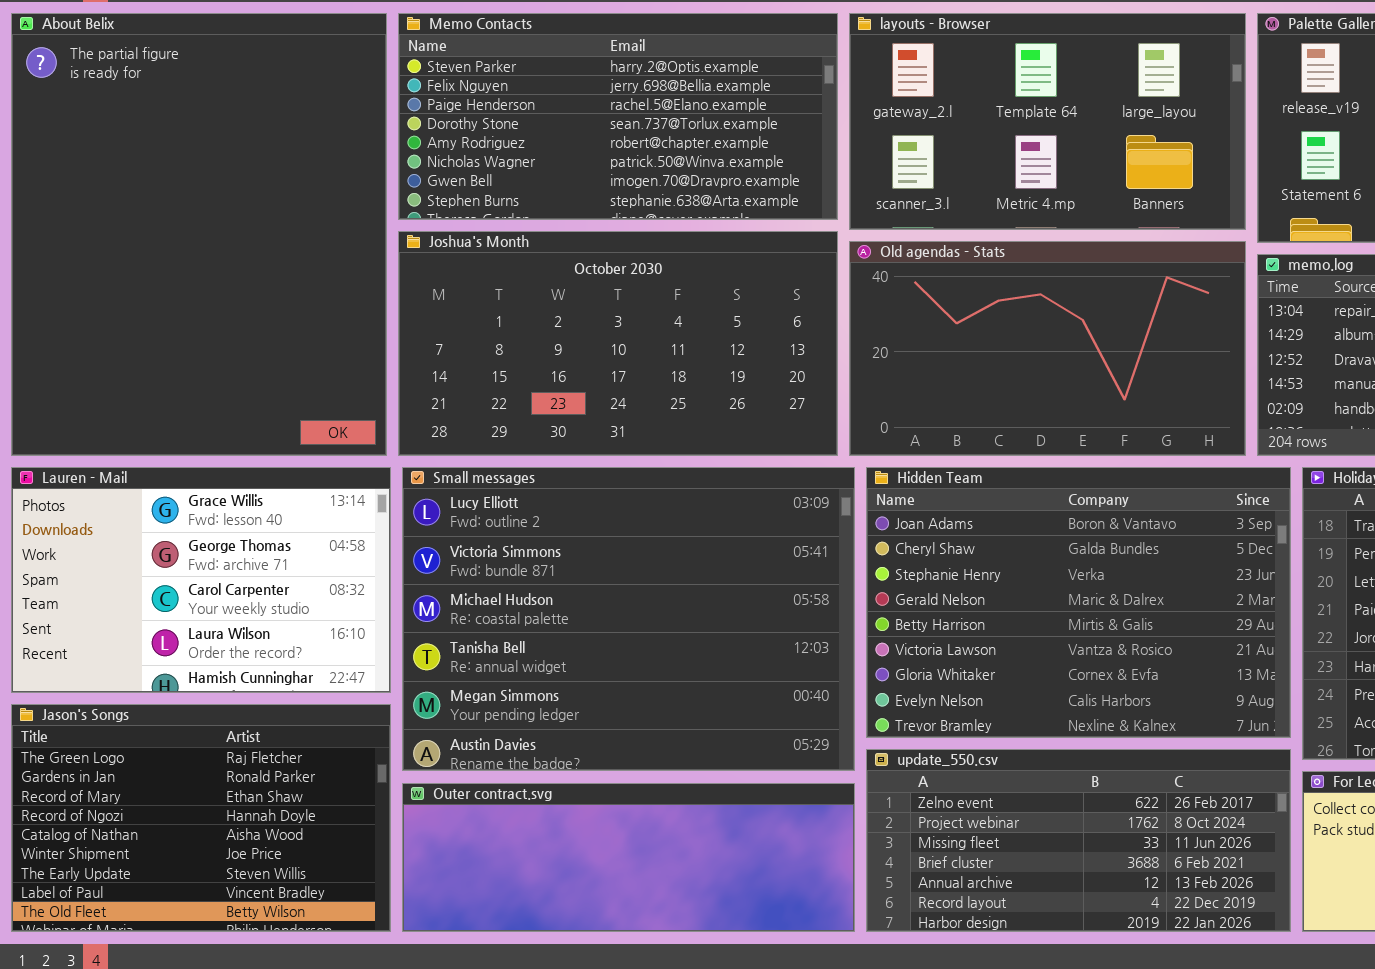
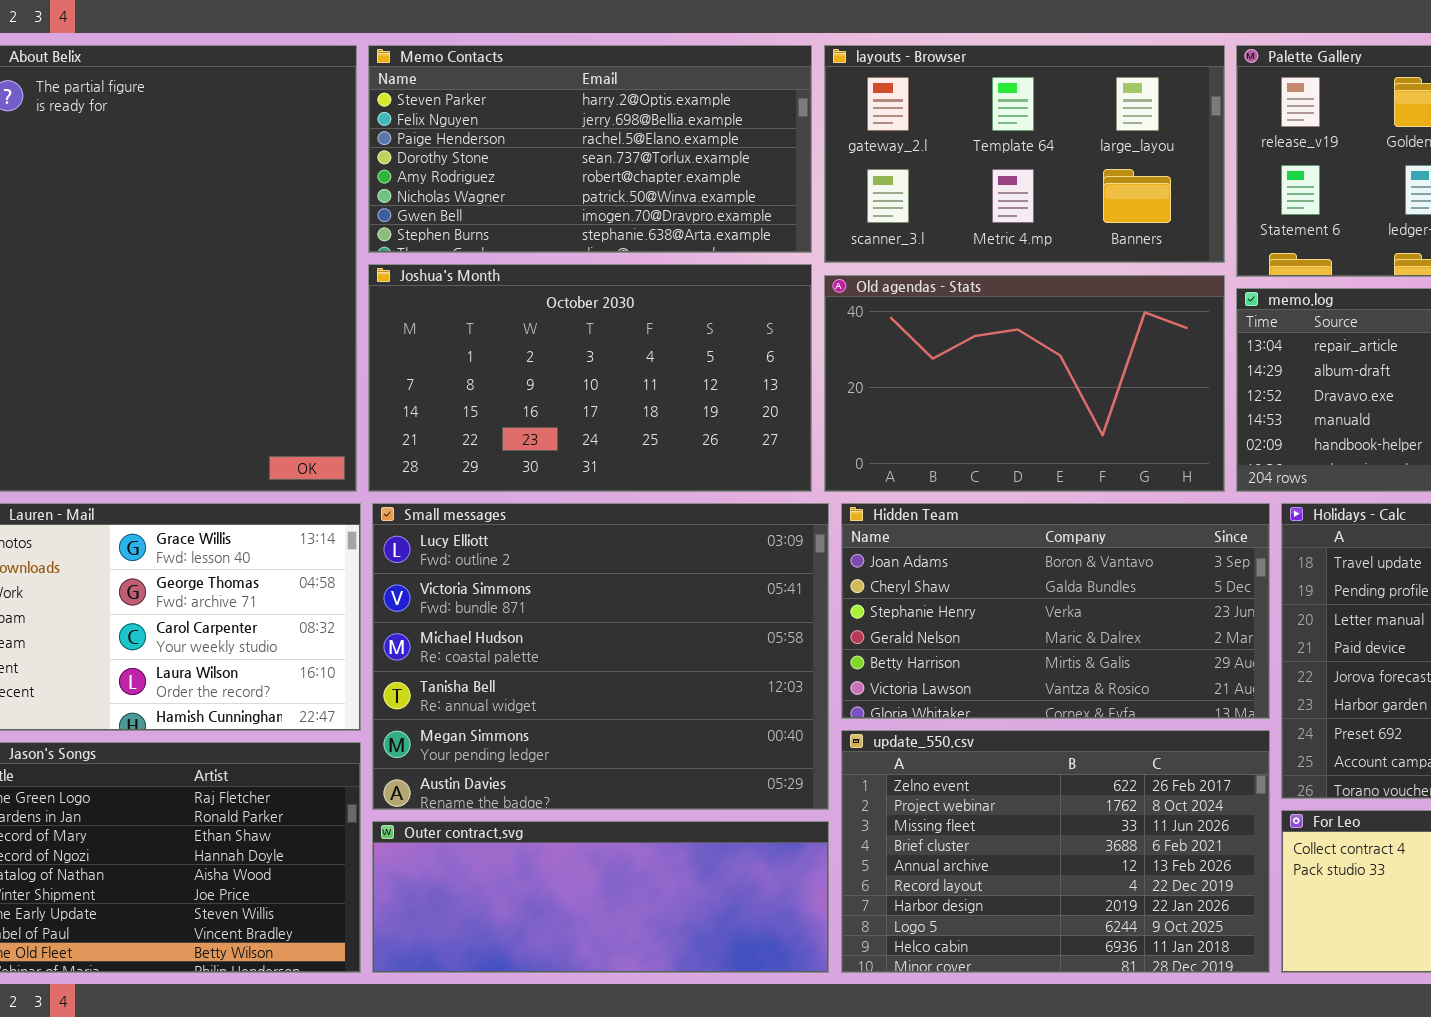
Hidden Team: [866,467,1291,738] -> [841,503,1270,719], resized
update_550.csv: [866,749,1291,932] -> [841,730,1270,973], resized

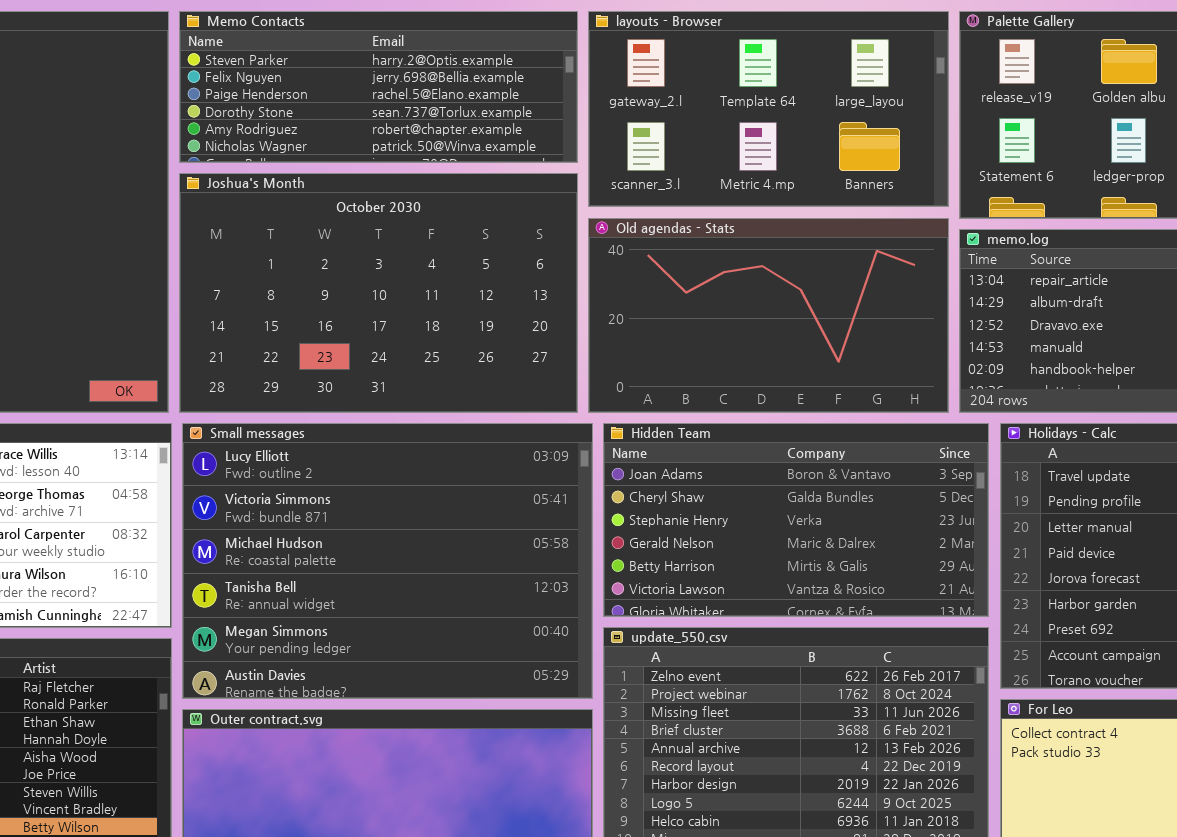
Memo Contacts: [368,45,812,253] -> [179,11,578,163], resized
Joshua's Month: [368,264,812,492] -> [179,173,578,413], resized

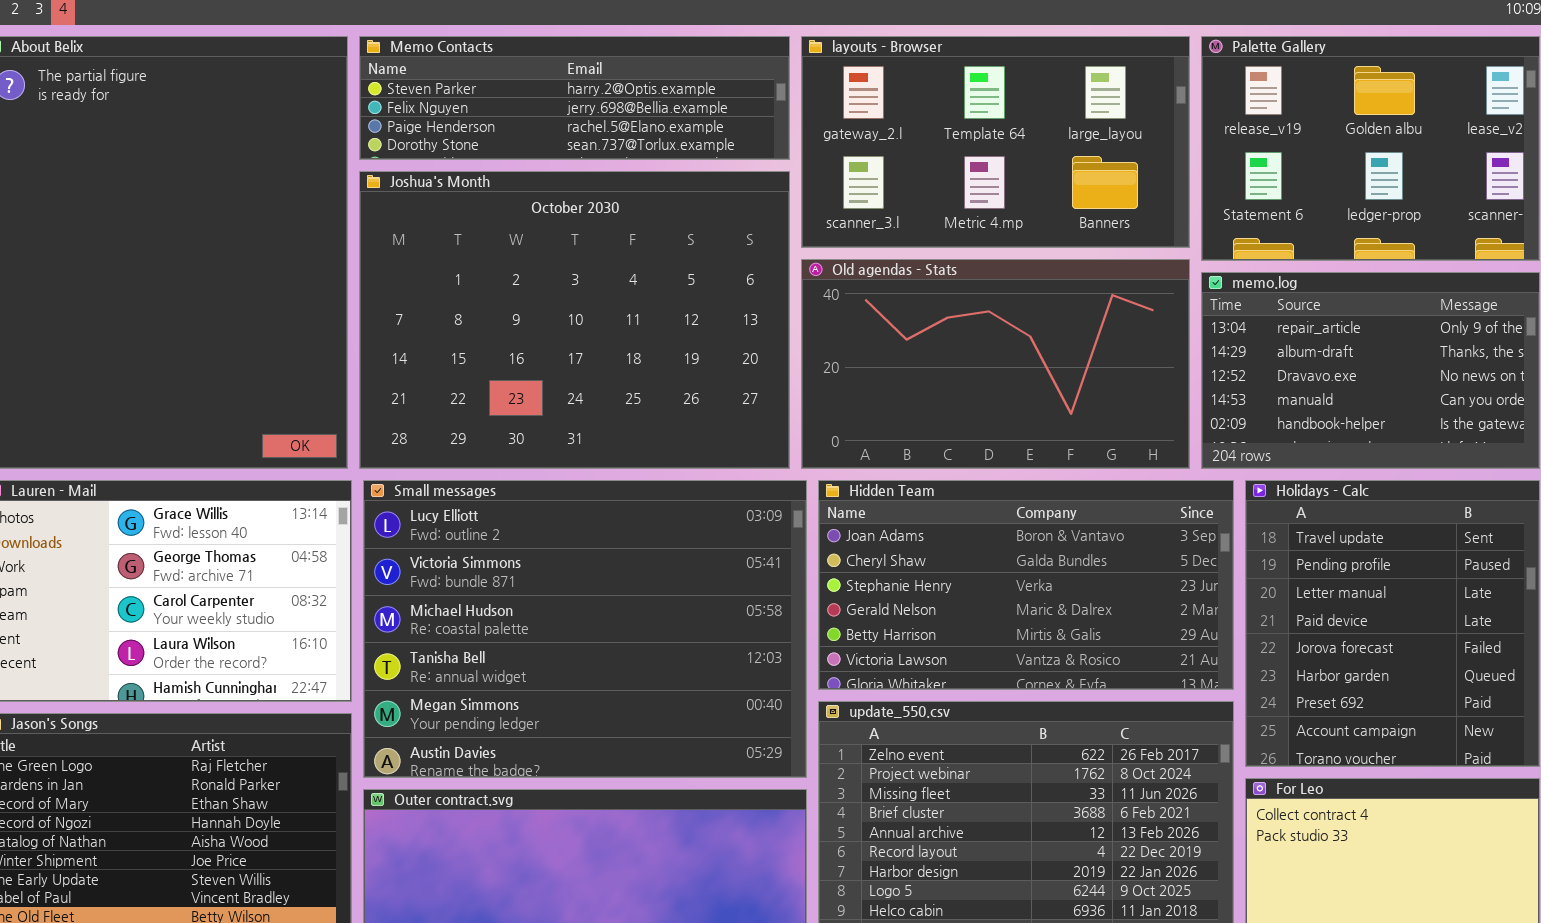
Memo Contacts: [179,11,578,163] -> [359,36,790,160], resized
Joshua's Month: [179,173,578,413] -> [359,171,790,469], resized

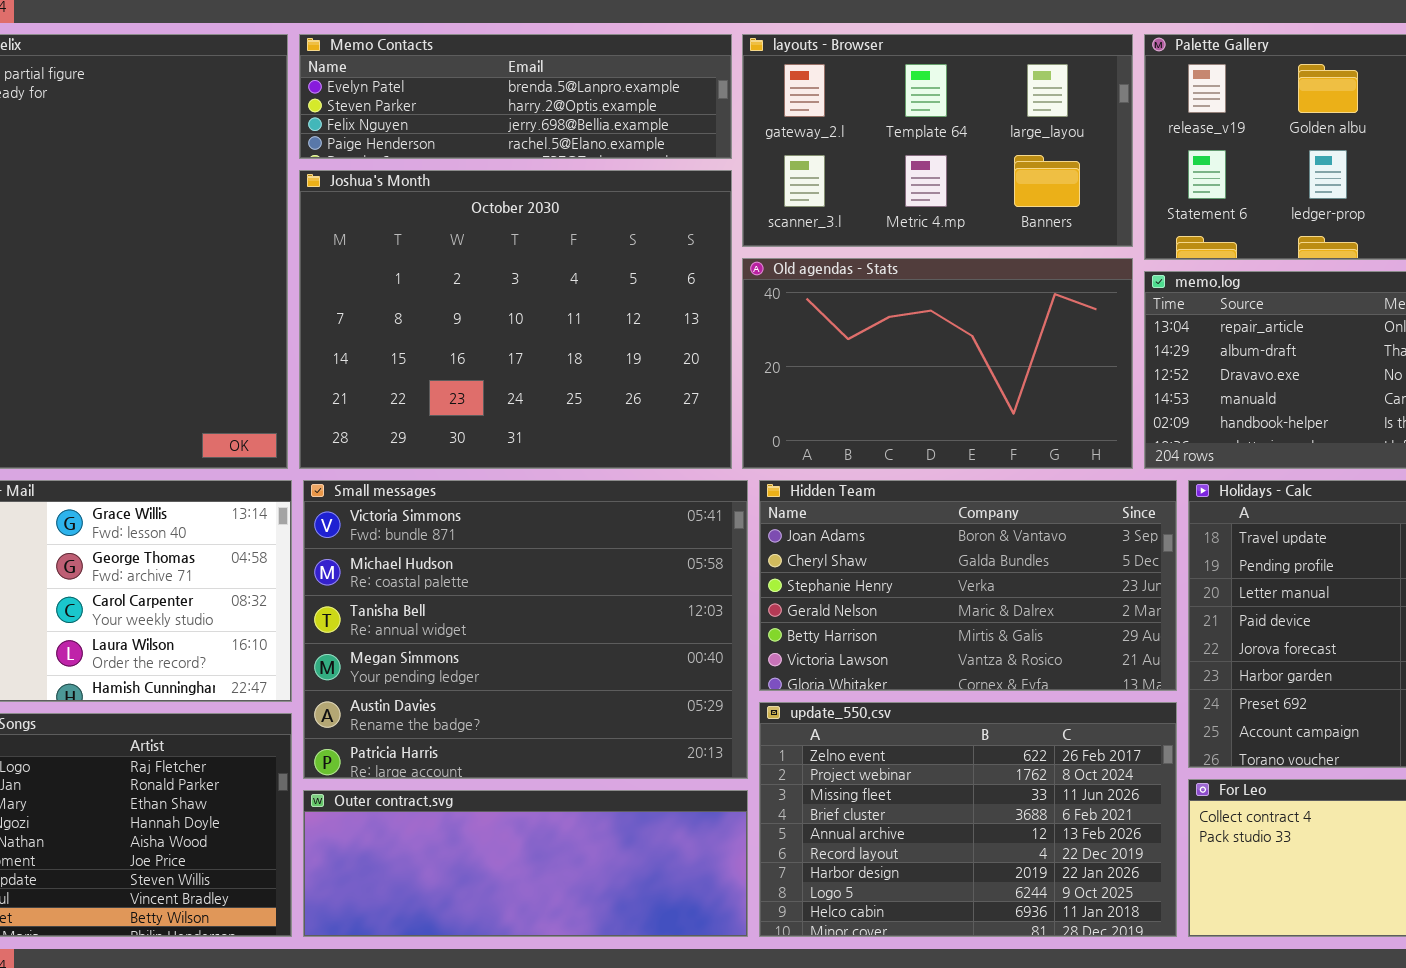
Memo Contacts: [359,36,790,160] -> [299,34,732,159], scrolled up 1 row
Small messages: [363,480,807,778] -> [303,480,748,779], scrolled down 1 row

